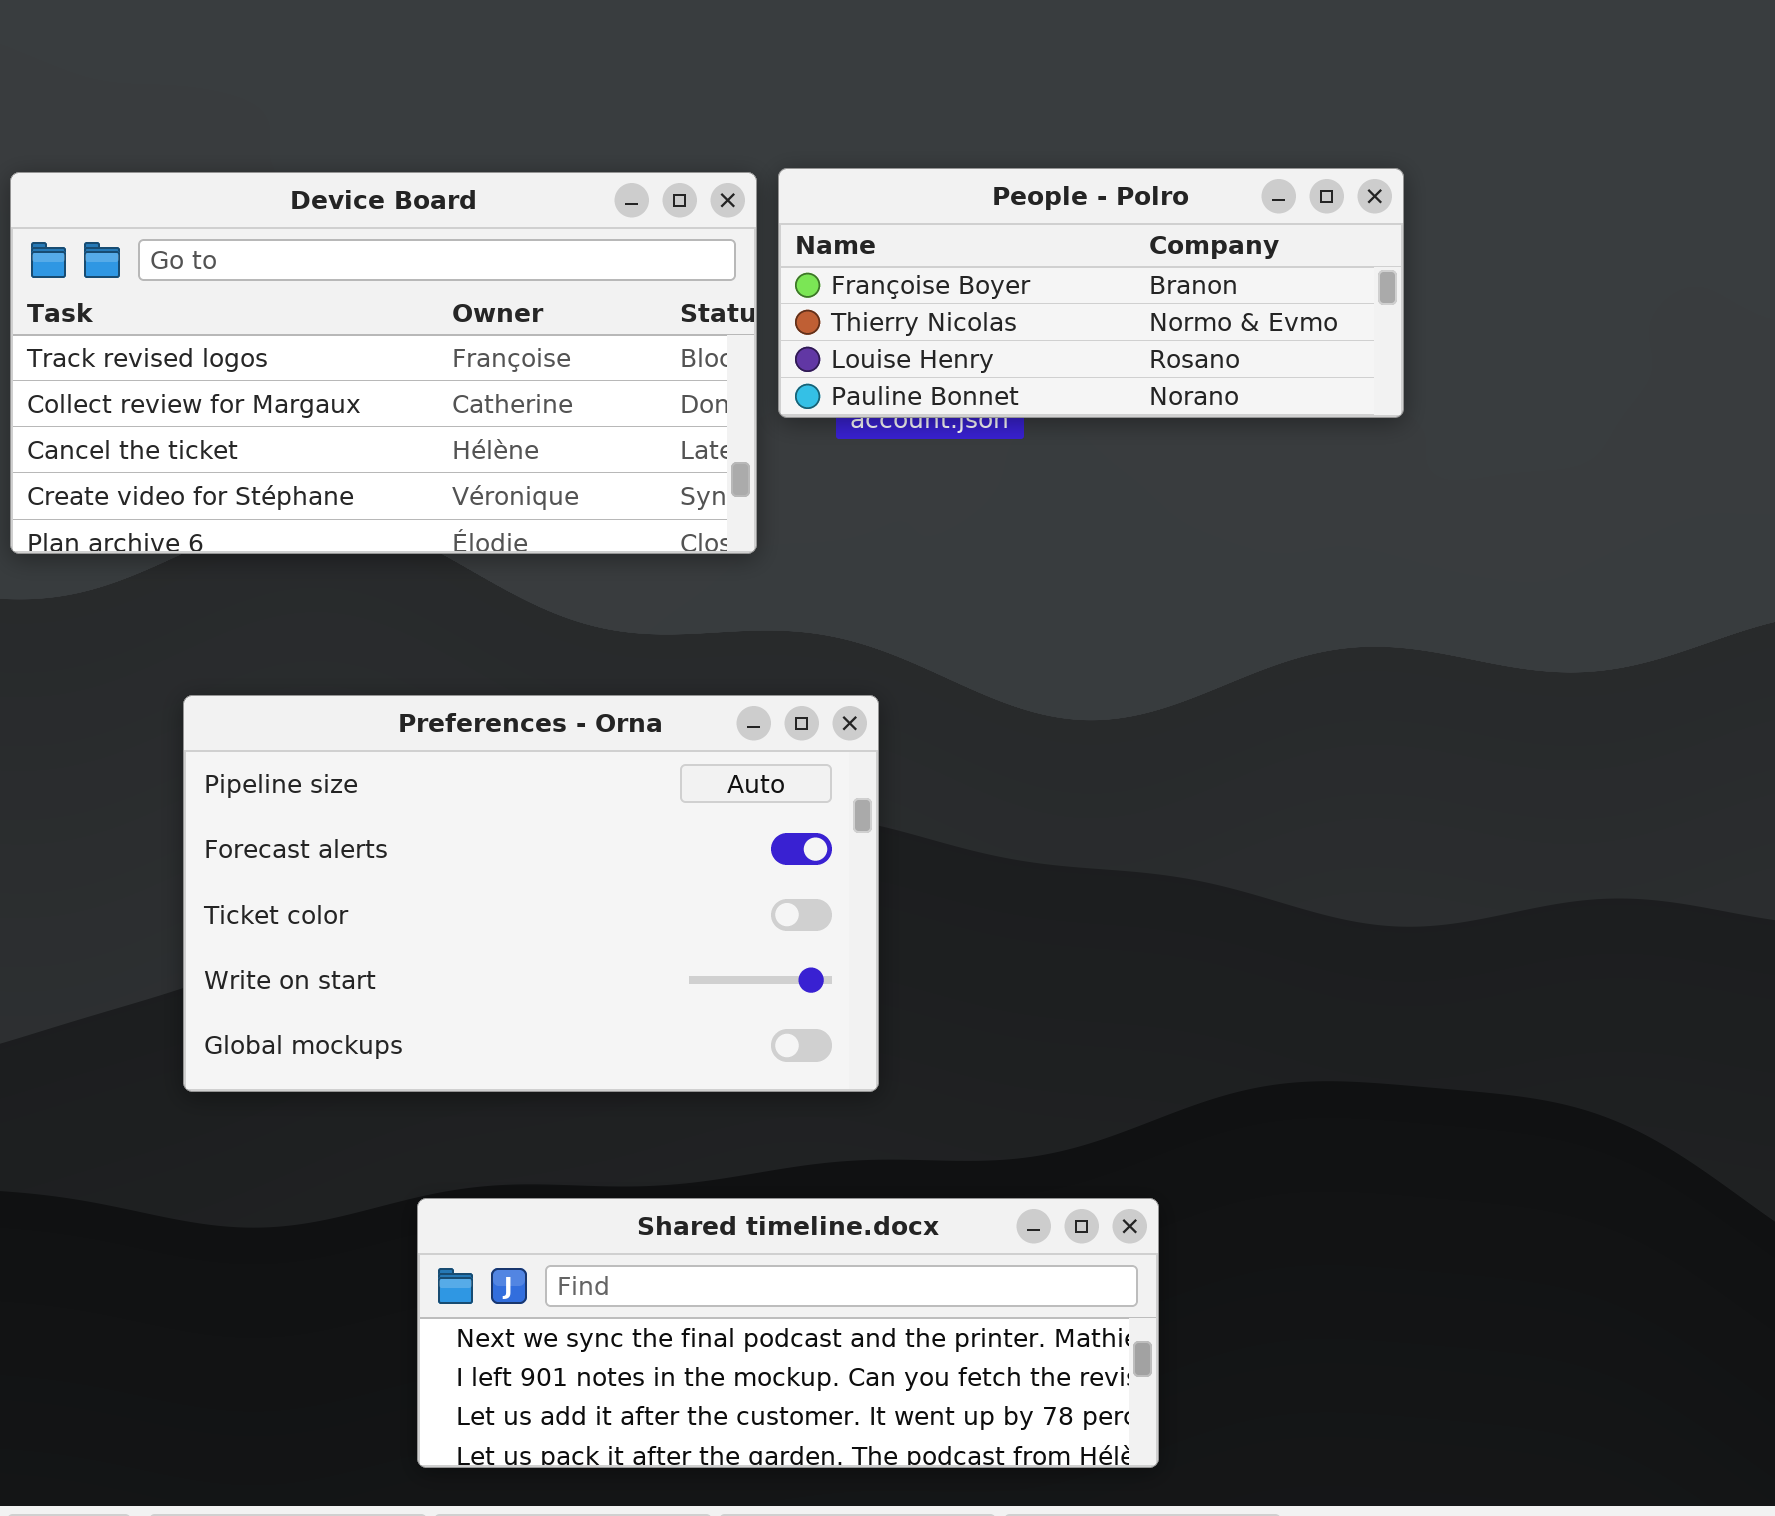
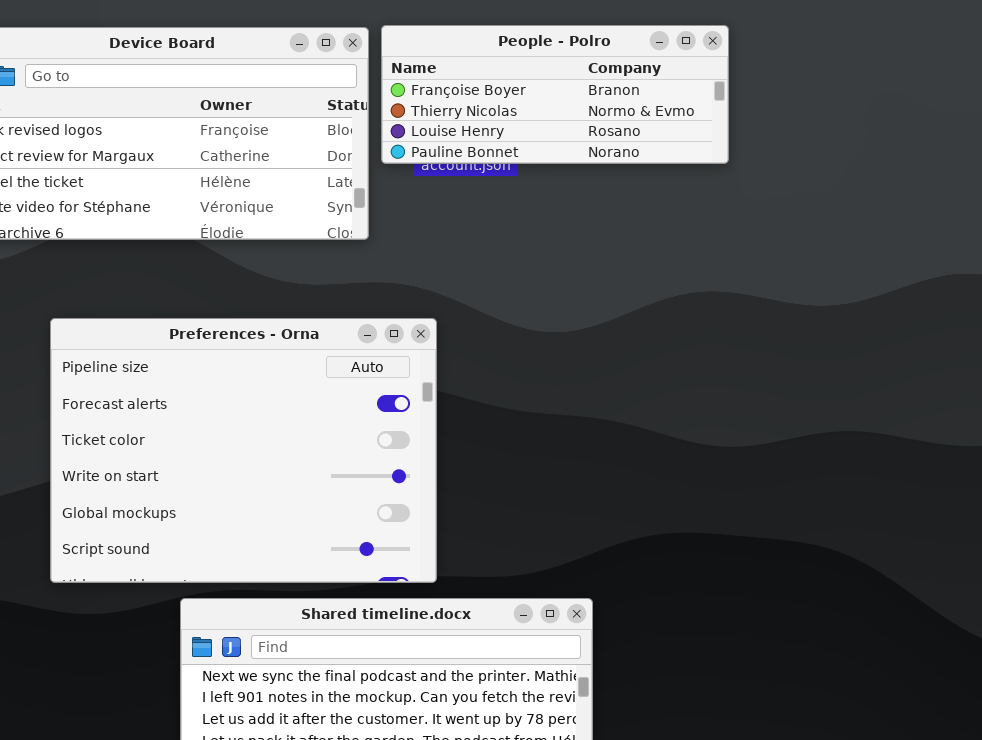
Preferences - Orna: [183,695,879,1092] -> [50,318,437,583], resized

